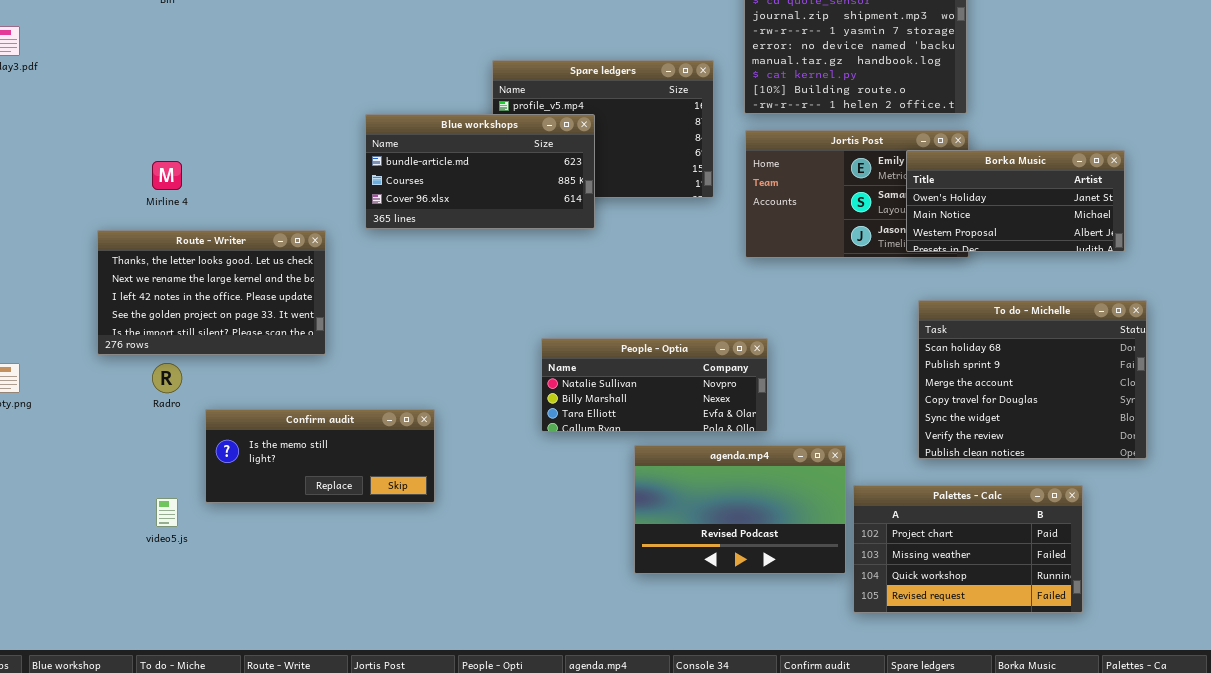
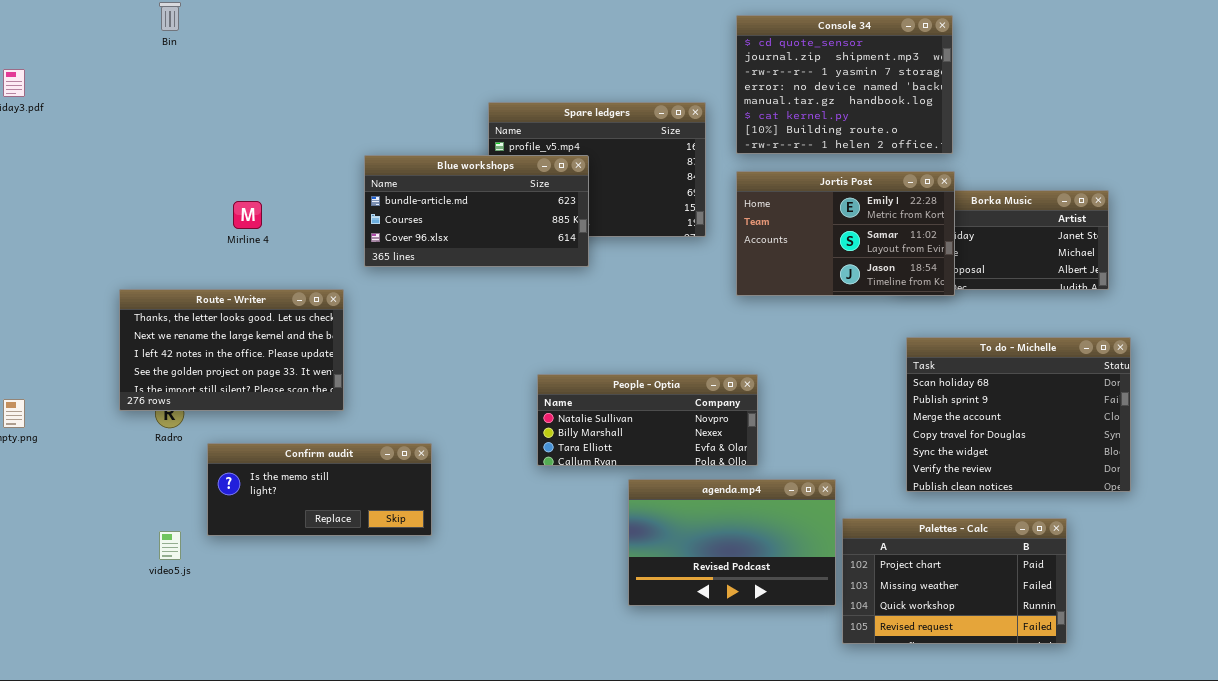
Jortis Post: [745,130,969,258] -> [736,171,955,296], raised
Mirline 4: [152,161,182,190] -> [233,201,262,229], moved
Route - Writer: [97,230,326,355] -> [119,289,344,411], moved

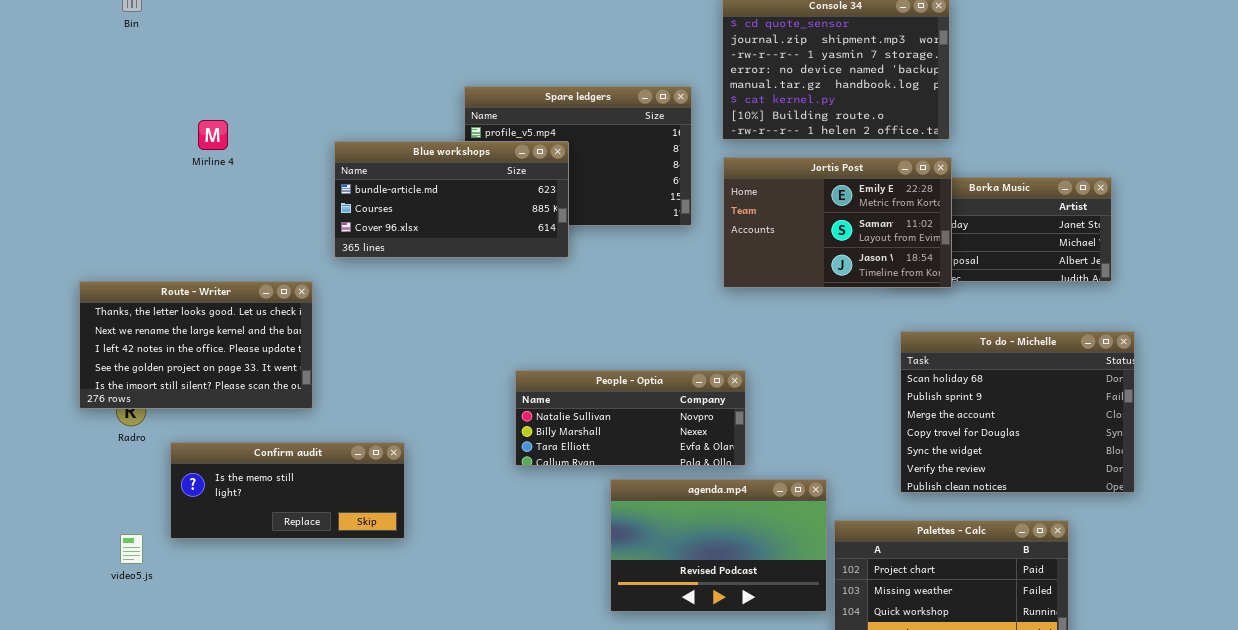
Mirline 4: [233,201,262,229] -> [198,120,228,150], moved

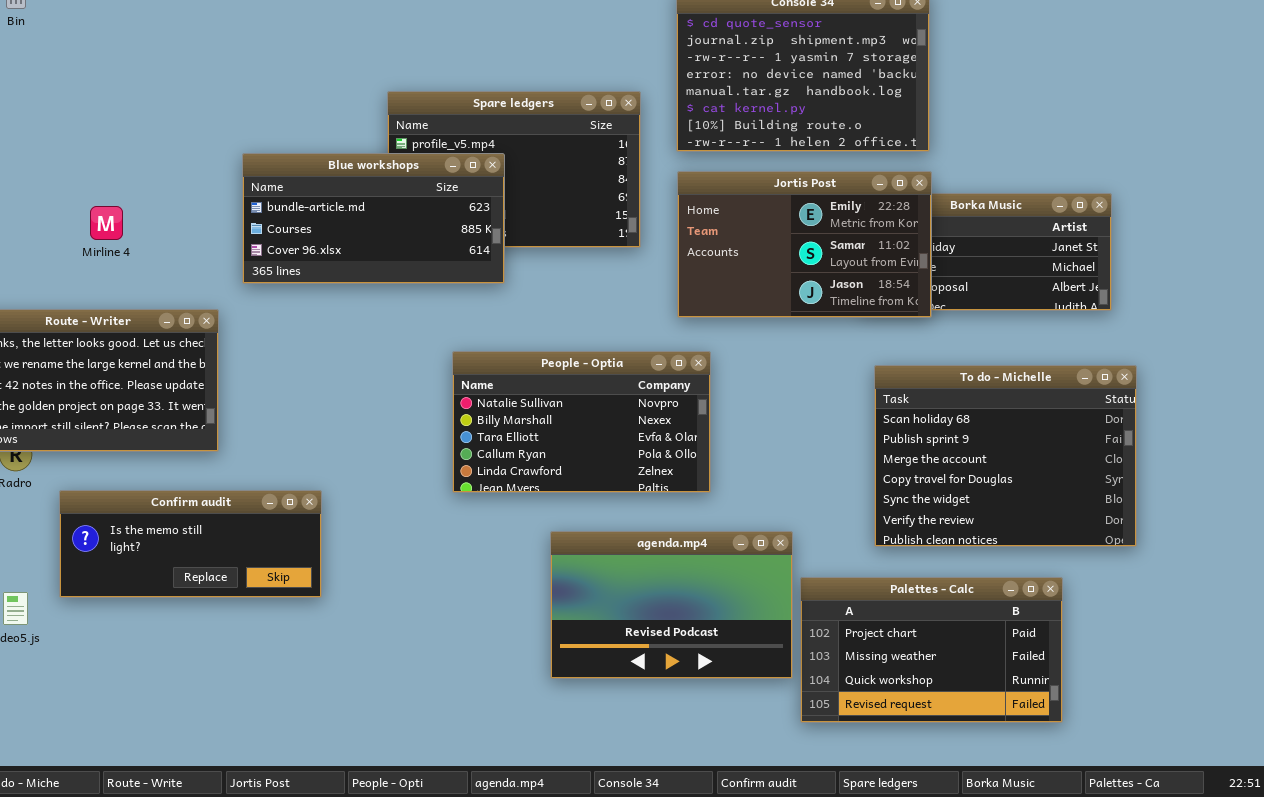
Mirline 4: [198,120,228,150] -> [90,206,123,240], moved
People - Optia: [515,370,746,466] -> [452,351,711,493], moved, resized

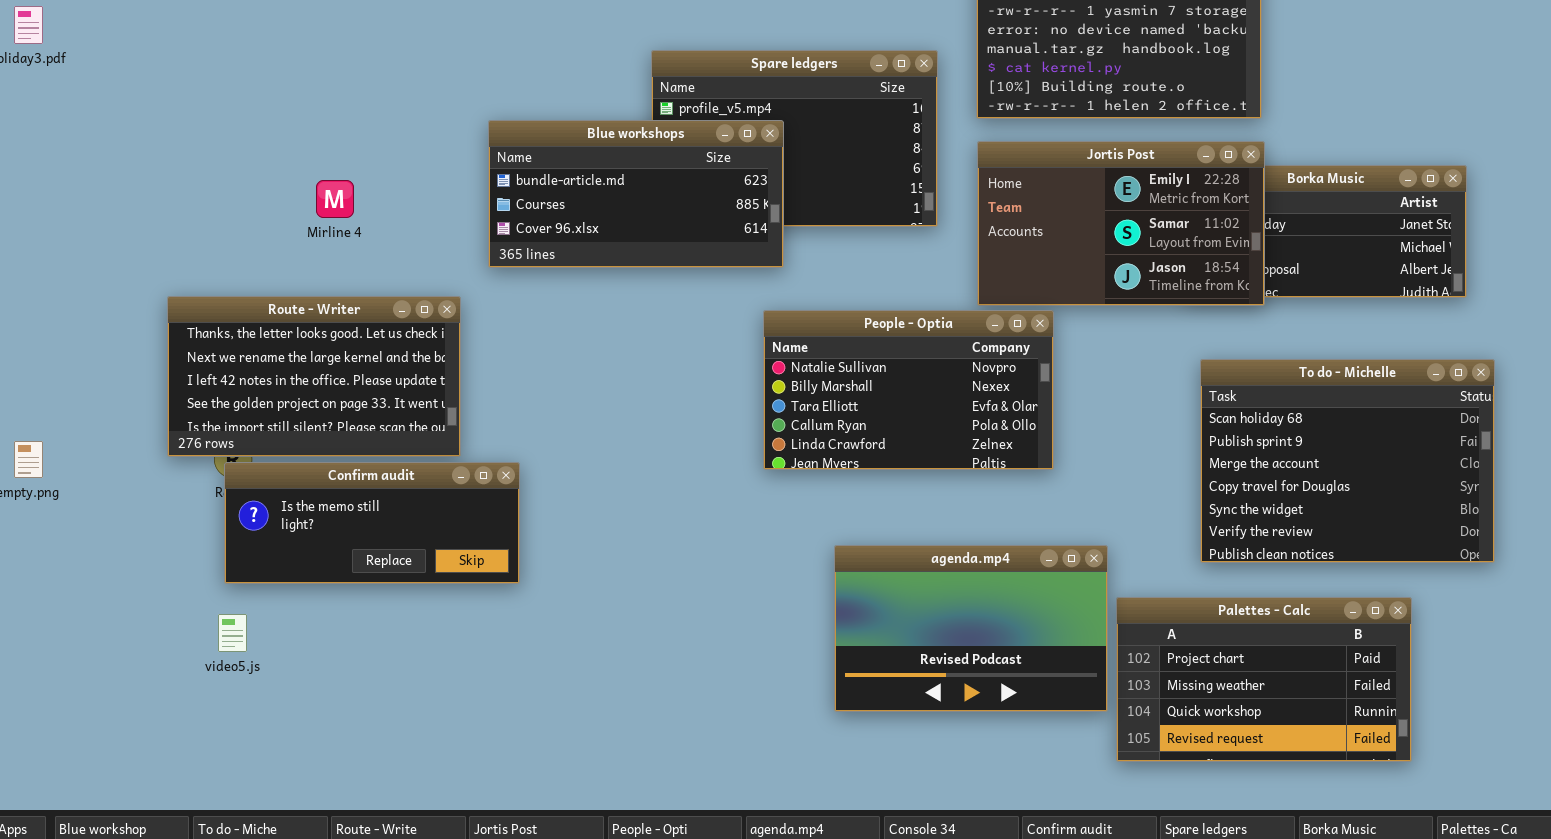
People - Optia: [452,351,711,493] -> [763,310,1054,470], moved
Confirm audit: [59,490,322,598] -> [224,462,520,584], moved

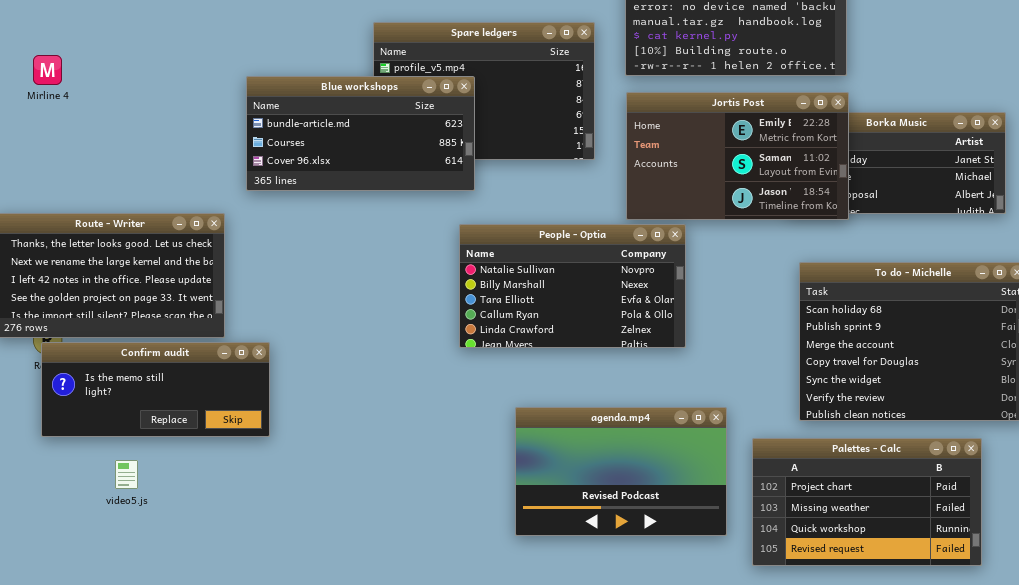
Mirline 4: [316,180,354,218] -> [33,55,62,85], moved
Palettes - Calc: [1116,597,1412,762] -> [752,438,982,566], moved
video5.js: [218,614,247,652] -> [115,460,138,489], moved

